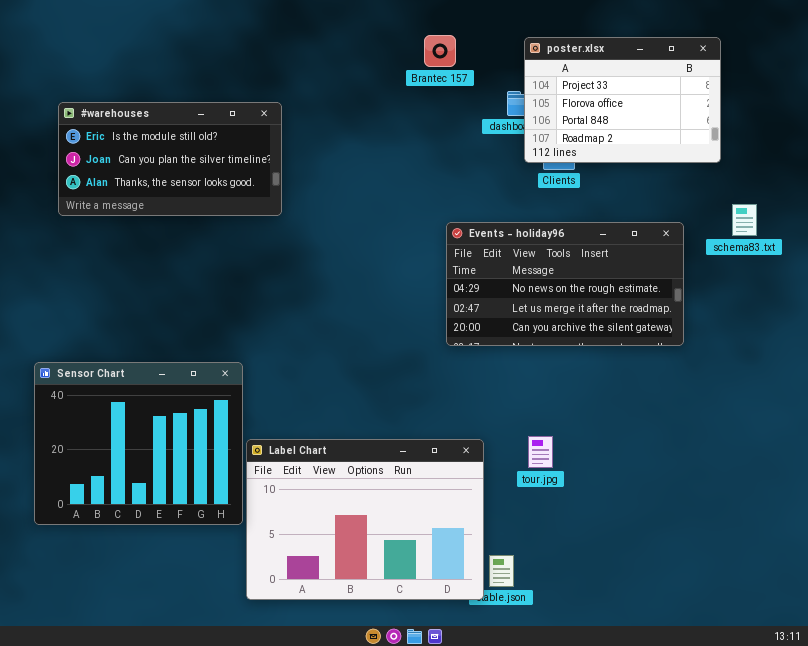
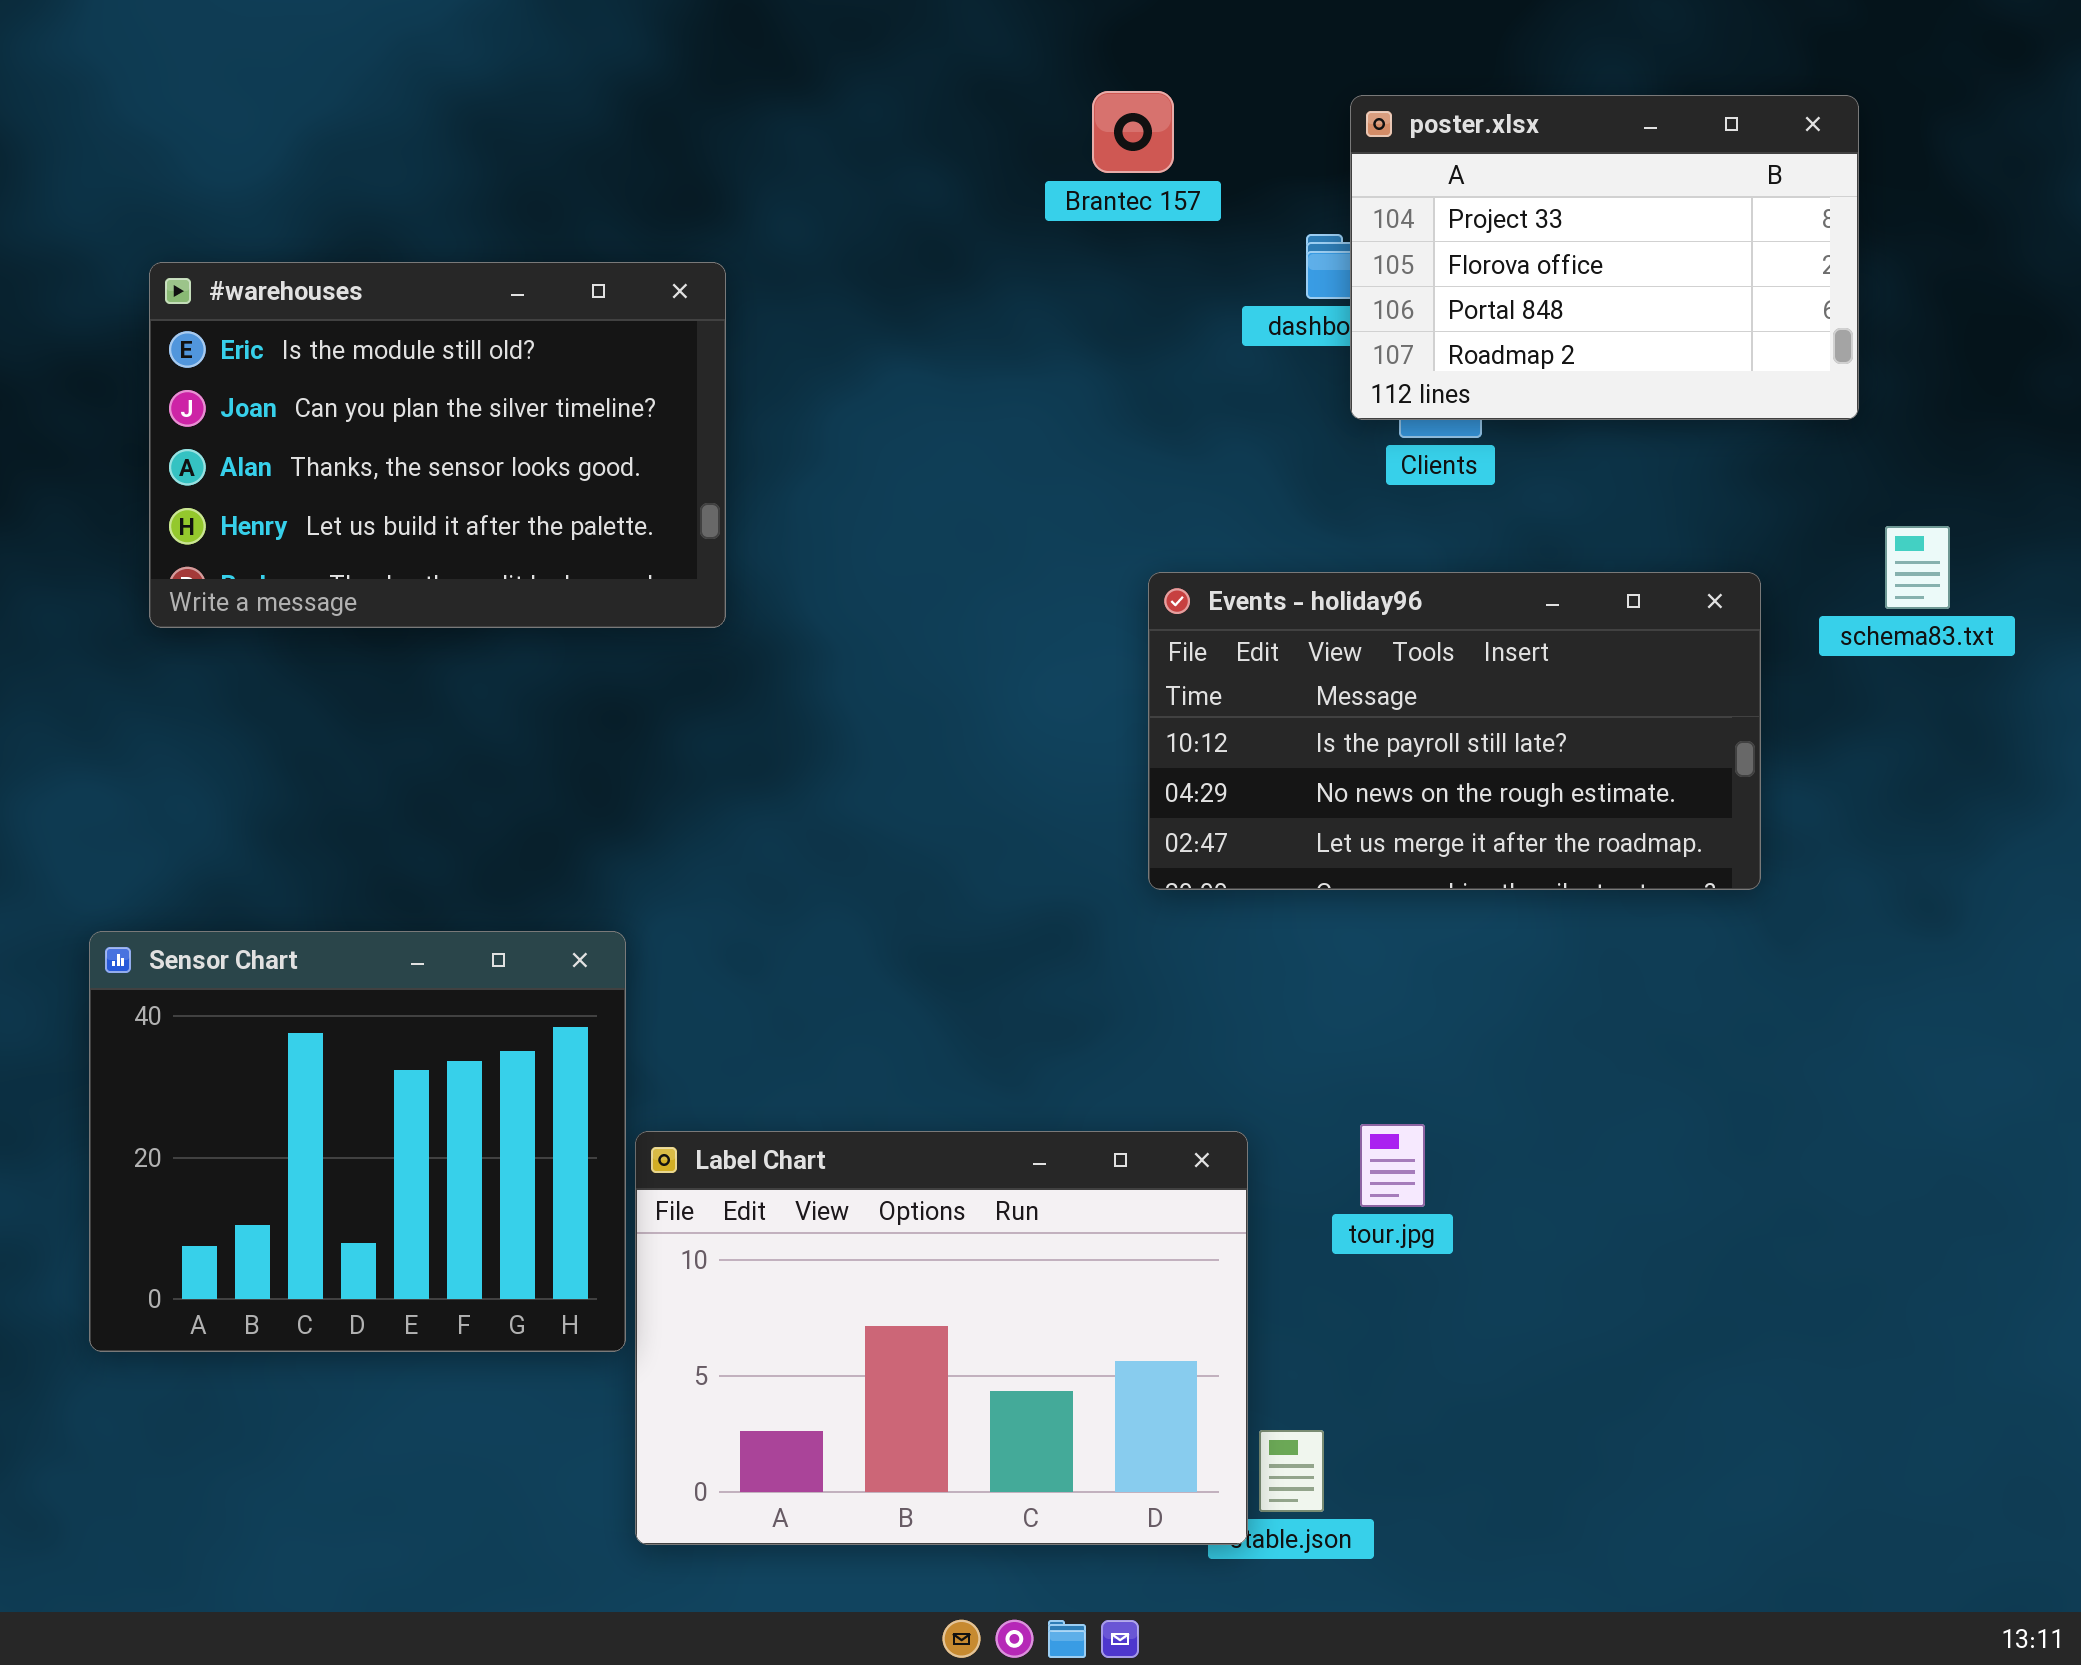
#warehouses: [58,102,282,216] -> [149,262,726,628], resized
Events - holiday96: [446,222,684,346] -> [1148,572,1761,890], scrolled up 1 row

